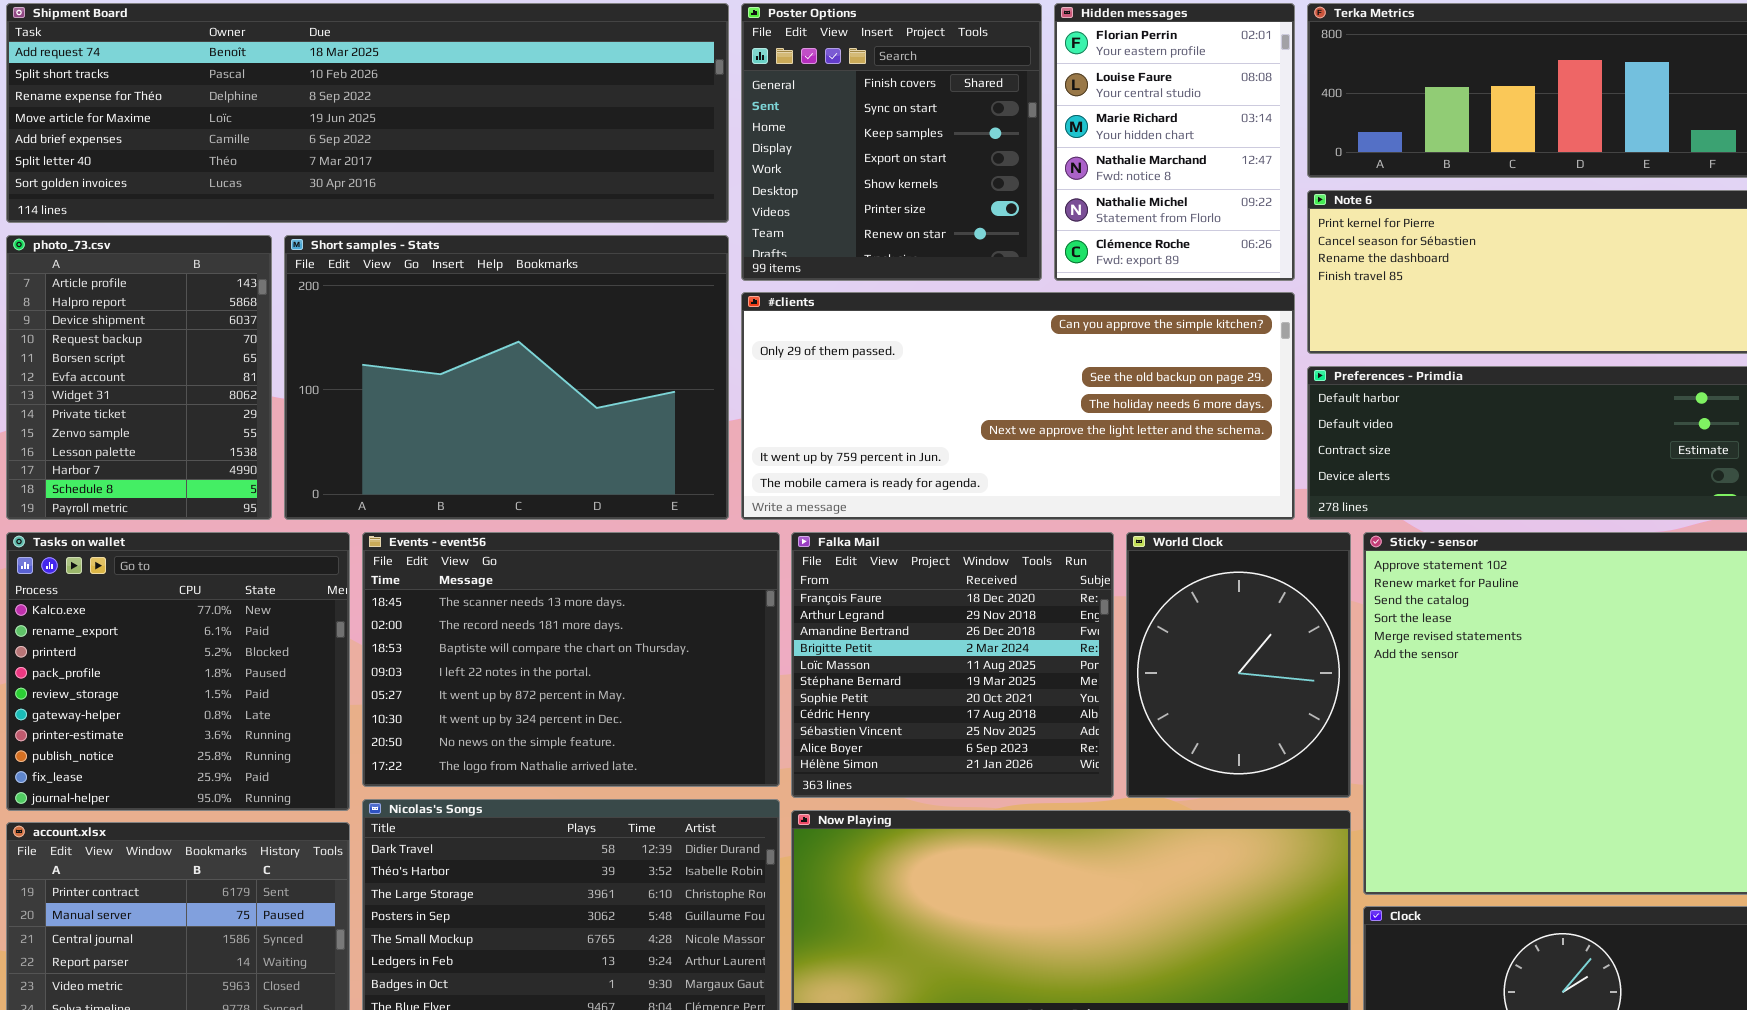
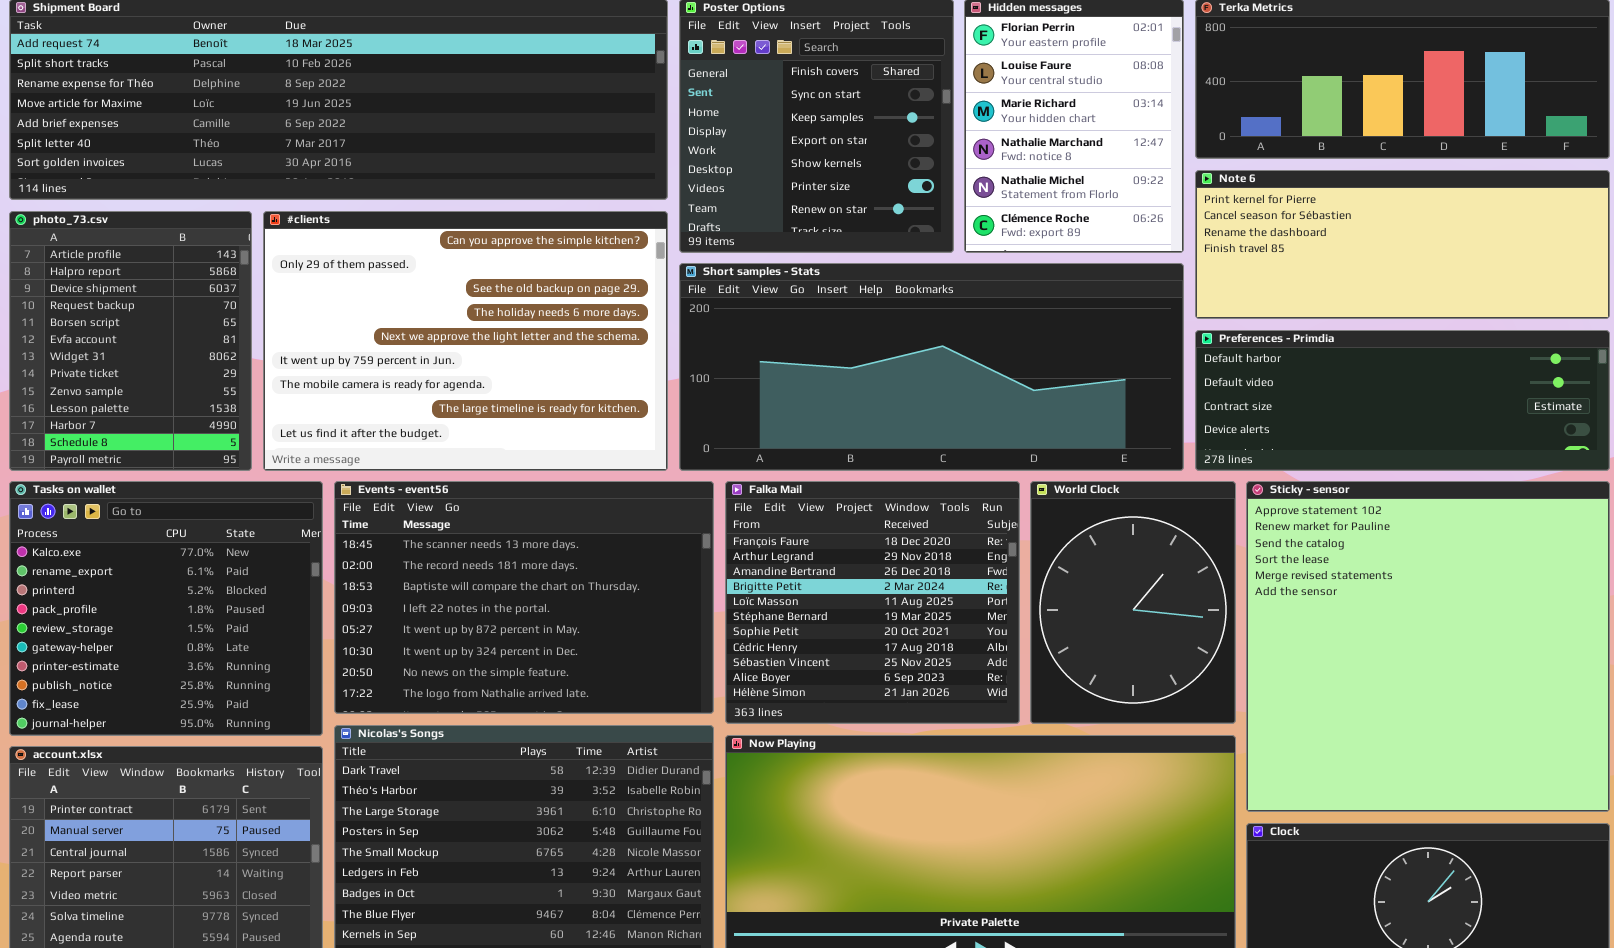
Short samples - Stats: [284,235,729,520] -> [679,263,1184,471], moved, resized
#clients: [741,292,1295,520] -> [263,211,668,471], moved, resized

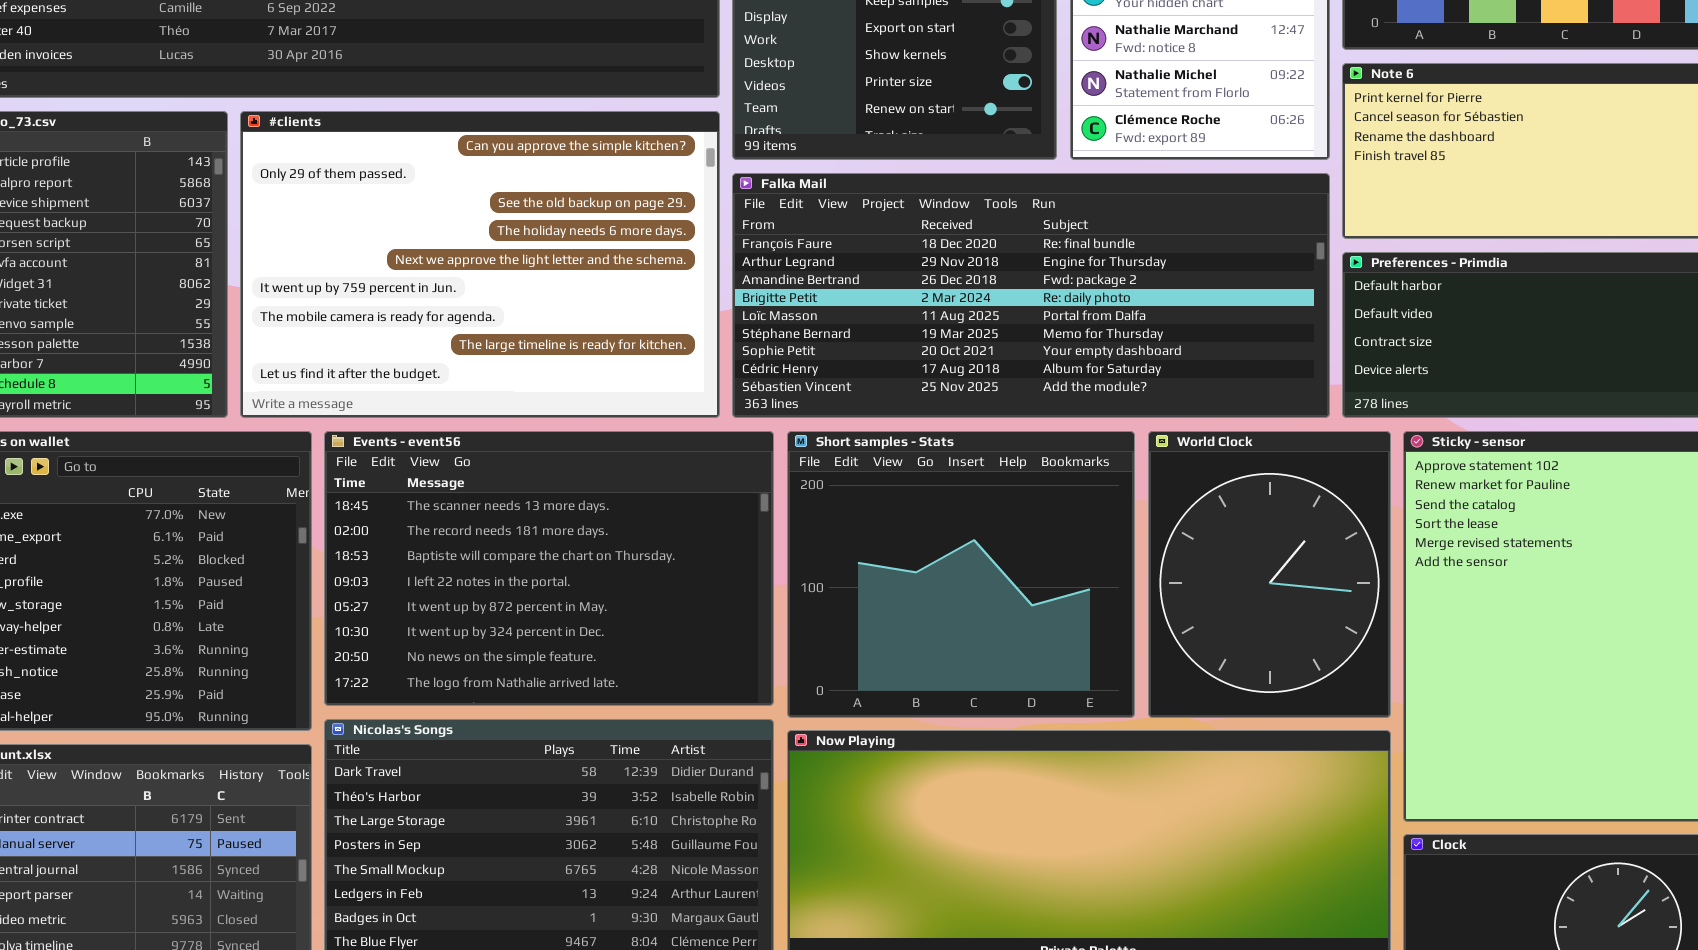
Short samples - Stats: [679,263,1184,471] -> [787,431,1135,718], moved, resized
Falka Mail: [725,481,1020,724] -> [732,173,1330,418], moved, resized

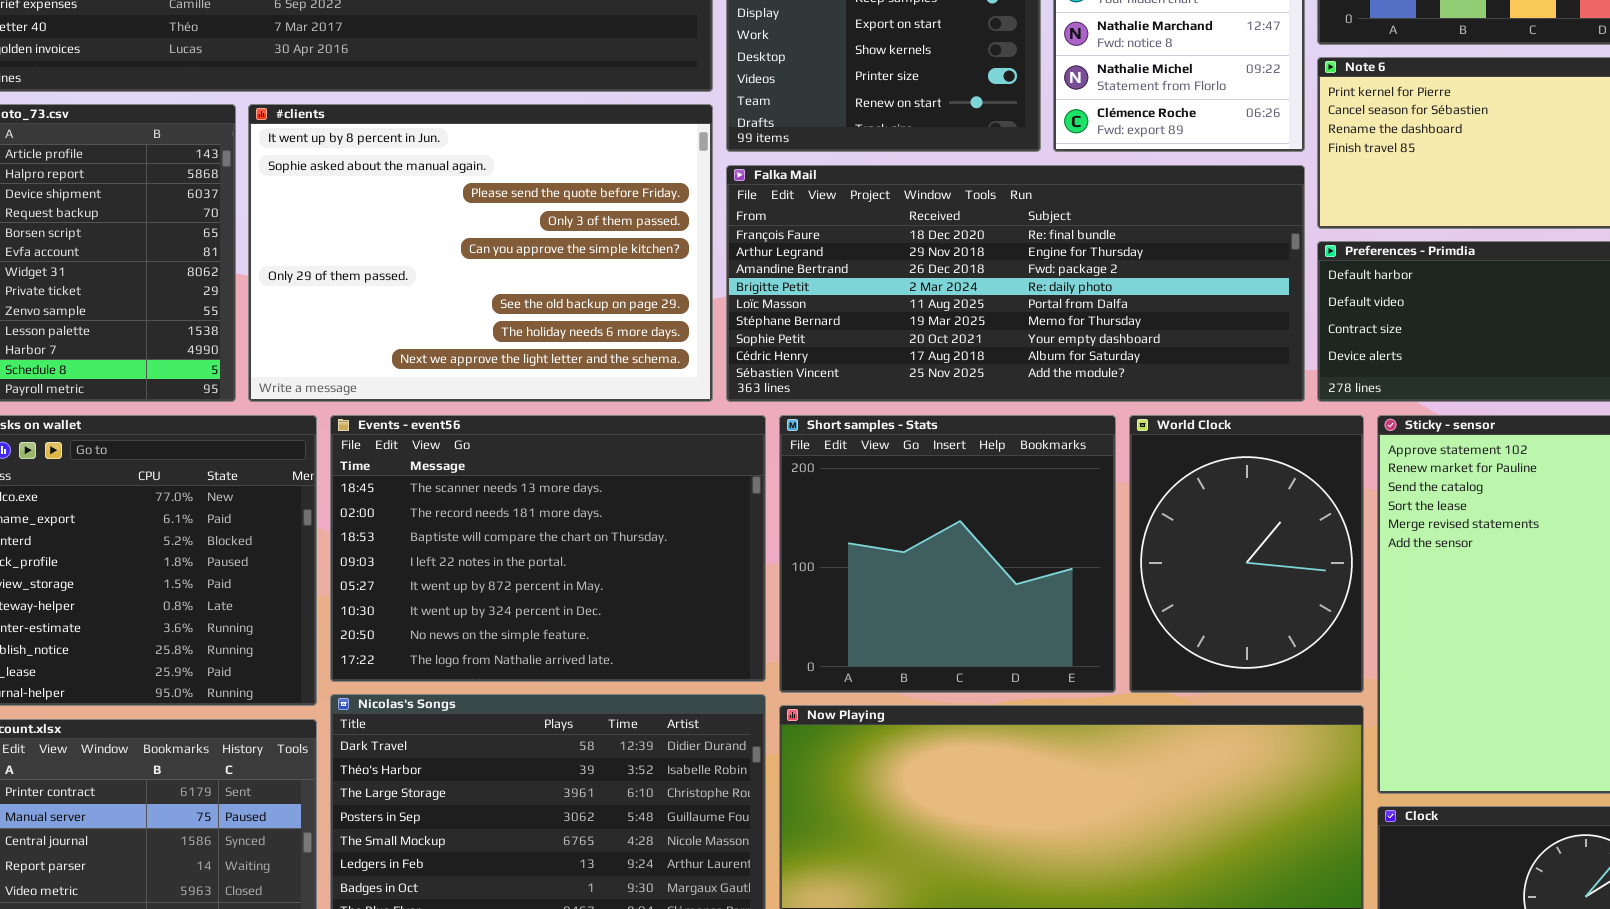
#clients: [240,111,720,418] -> [248,104,713,402], scrolled up 4 rows

